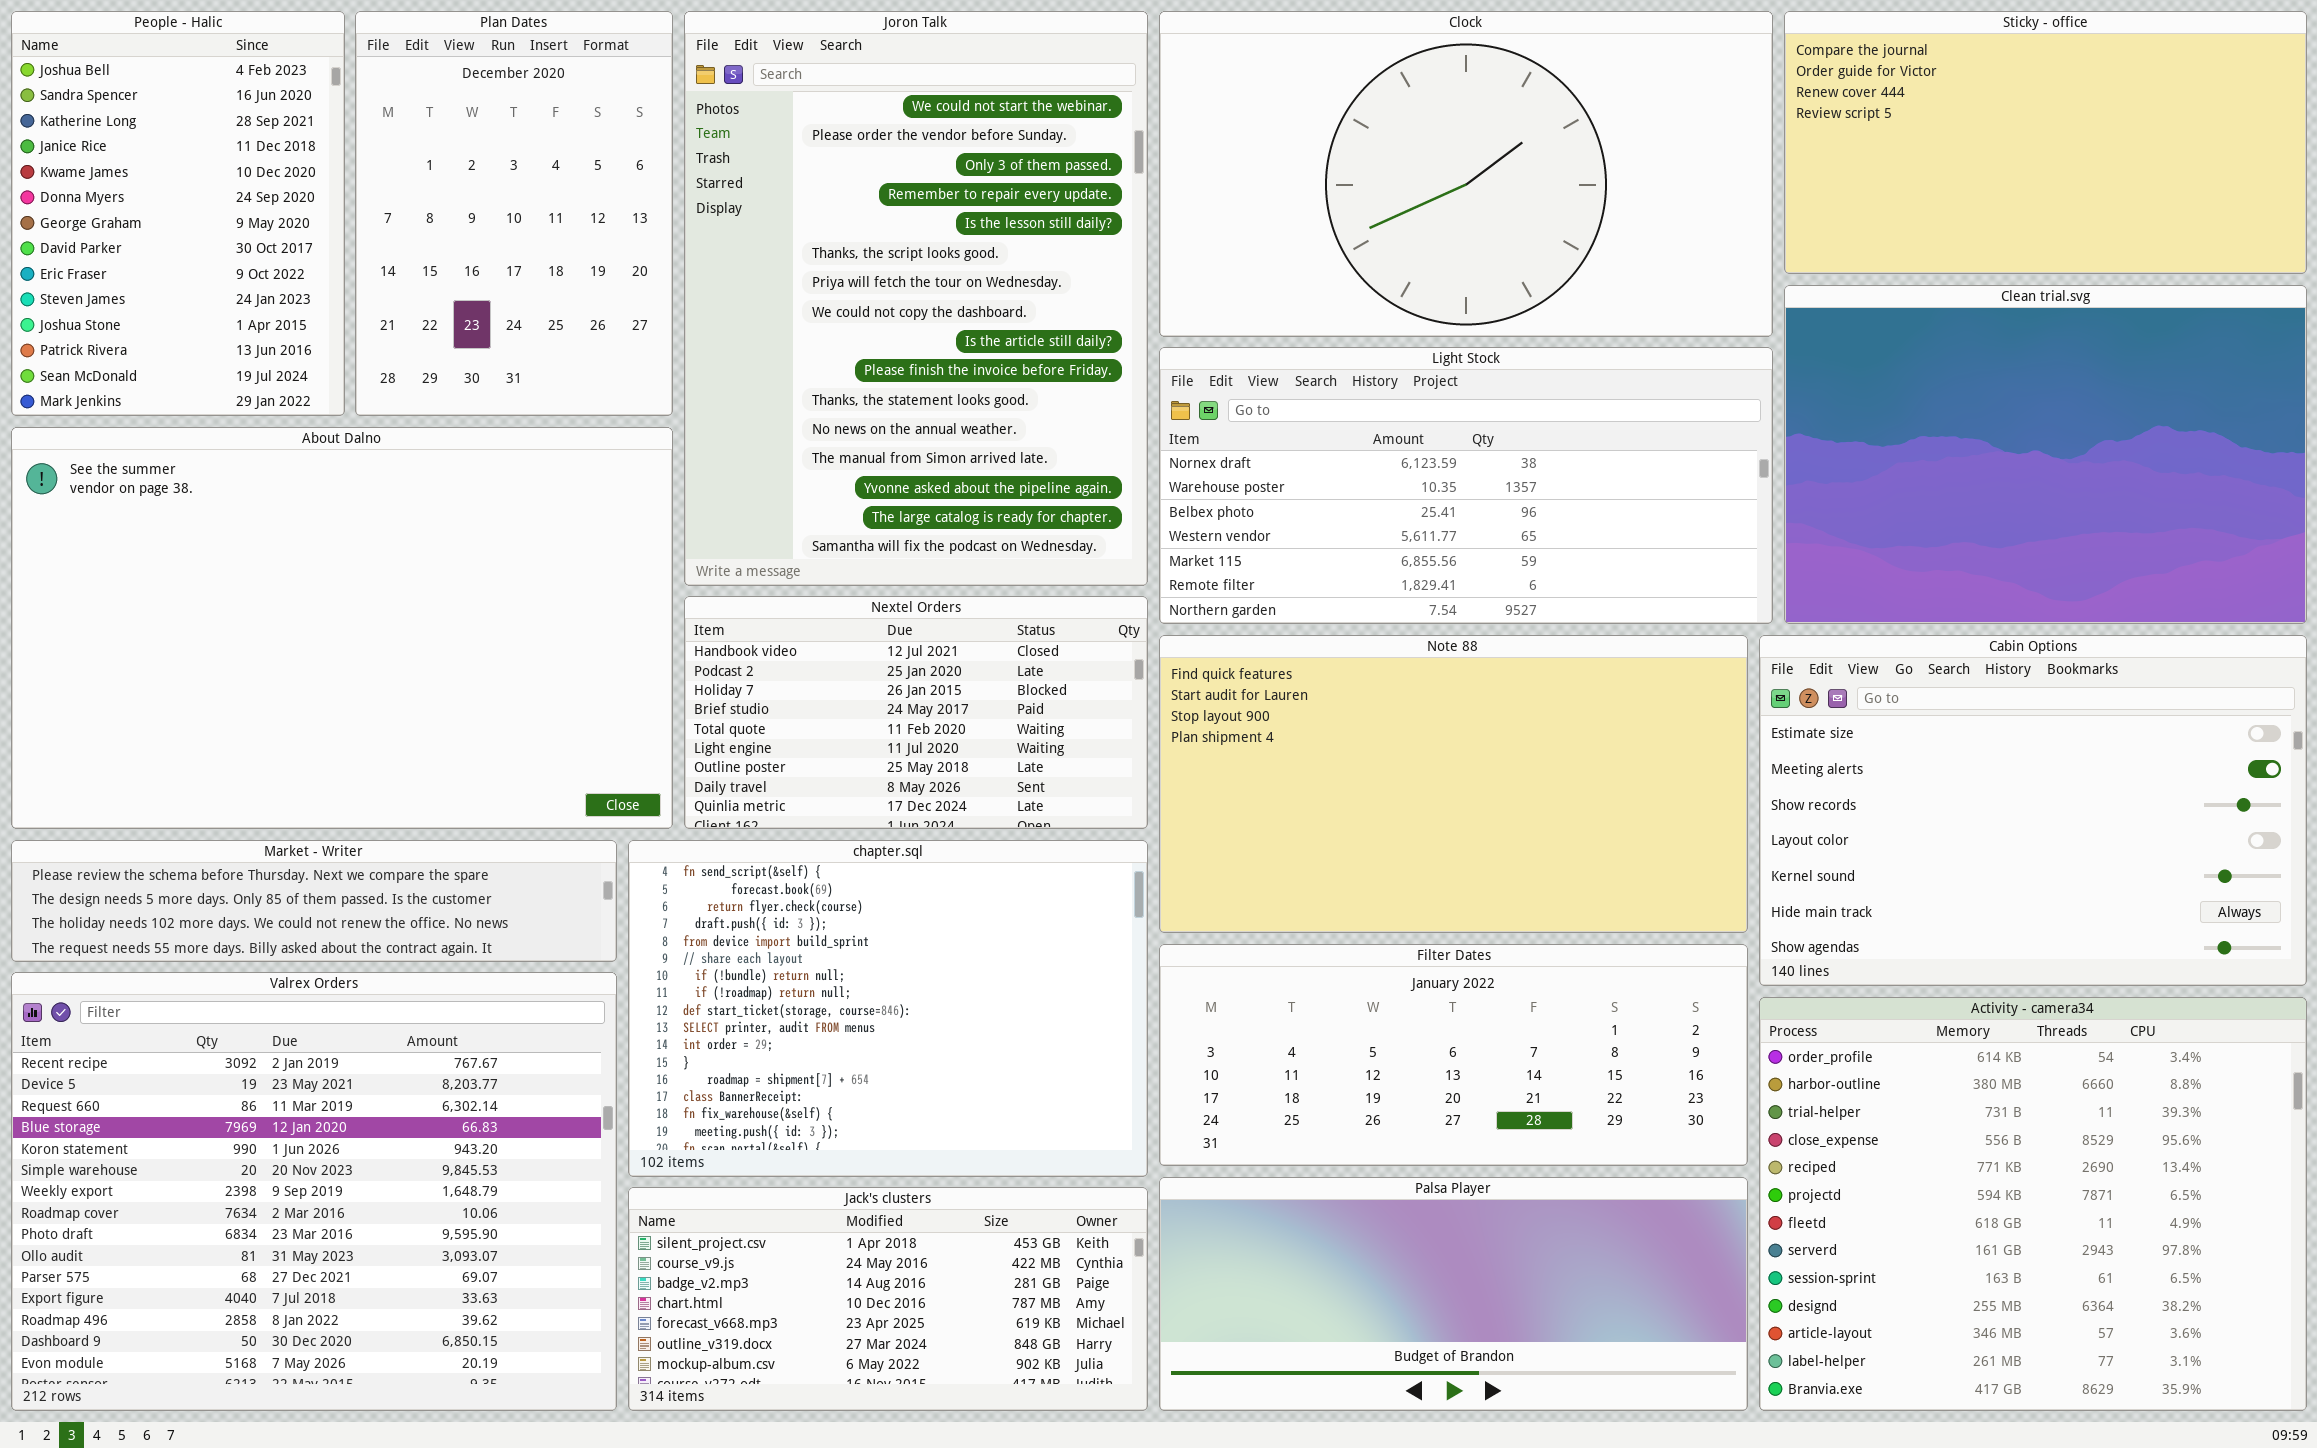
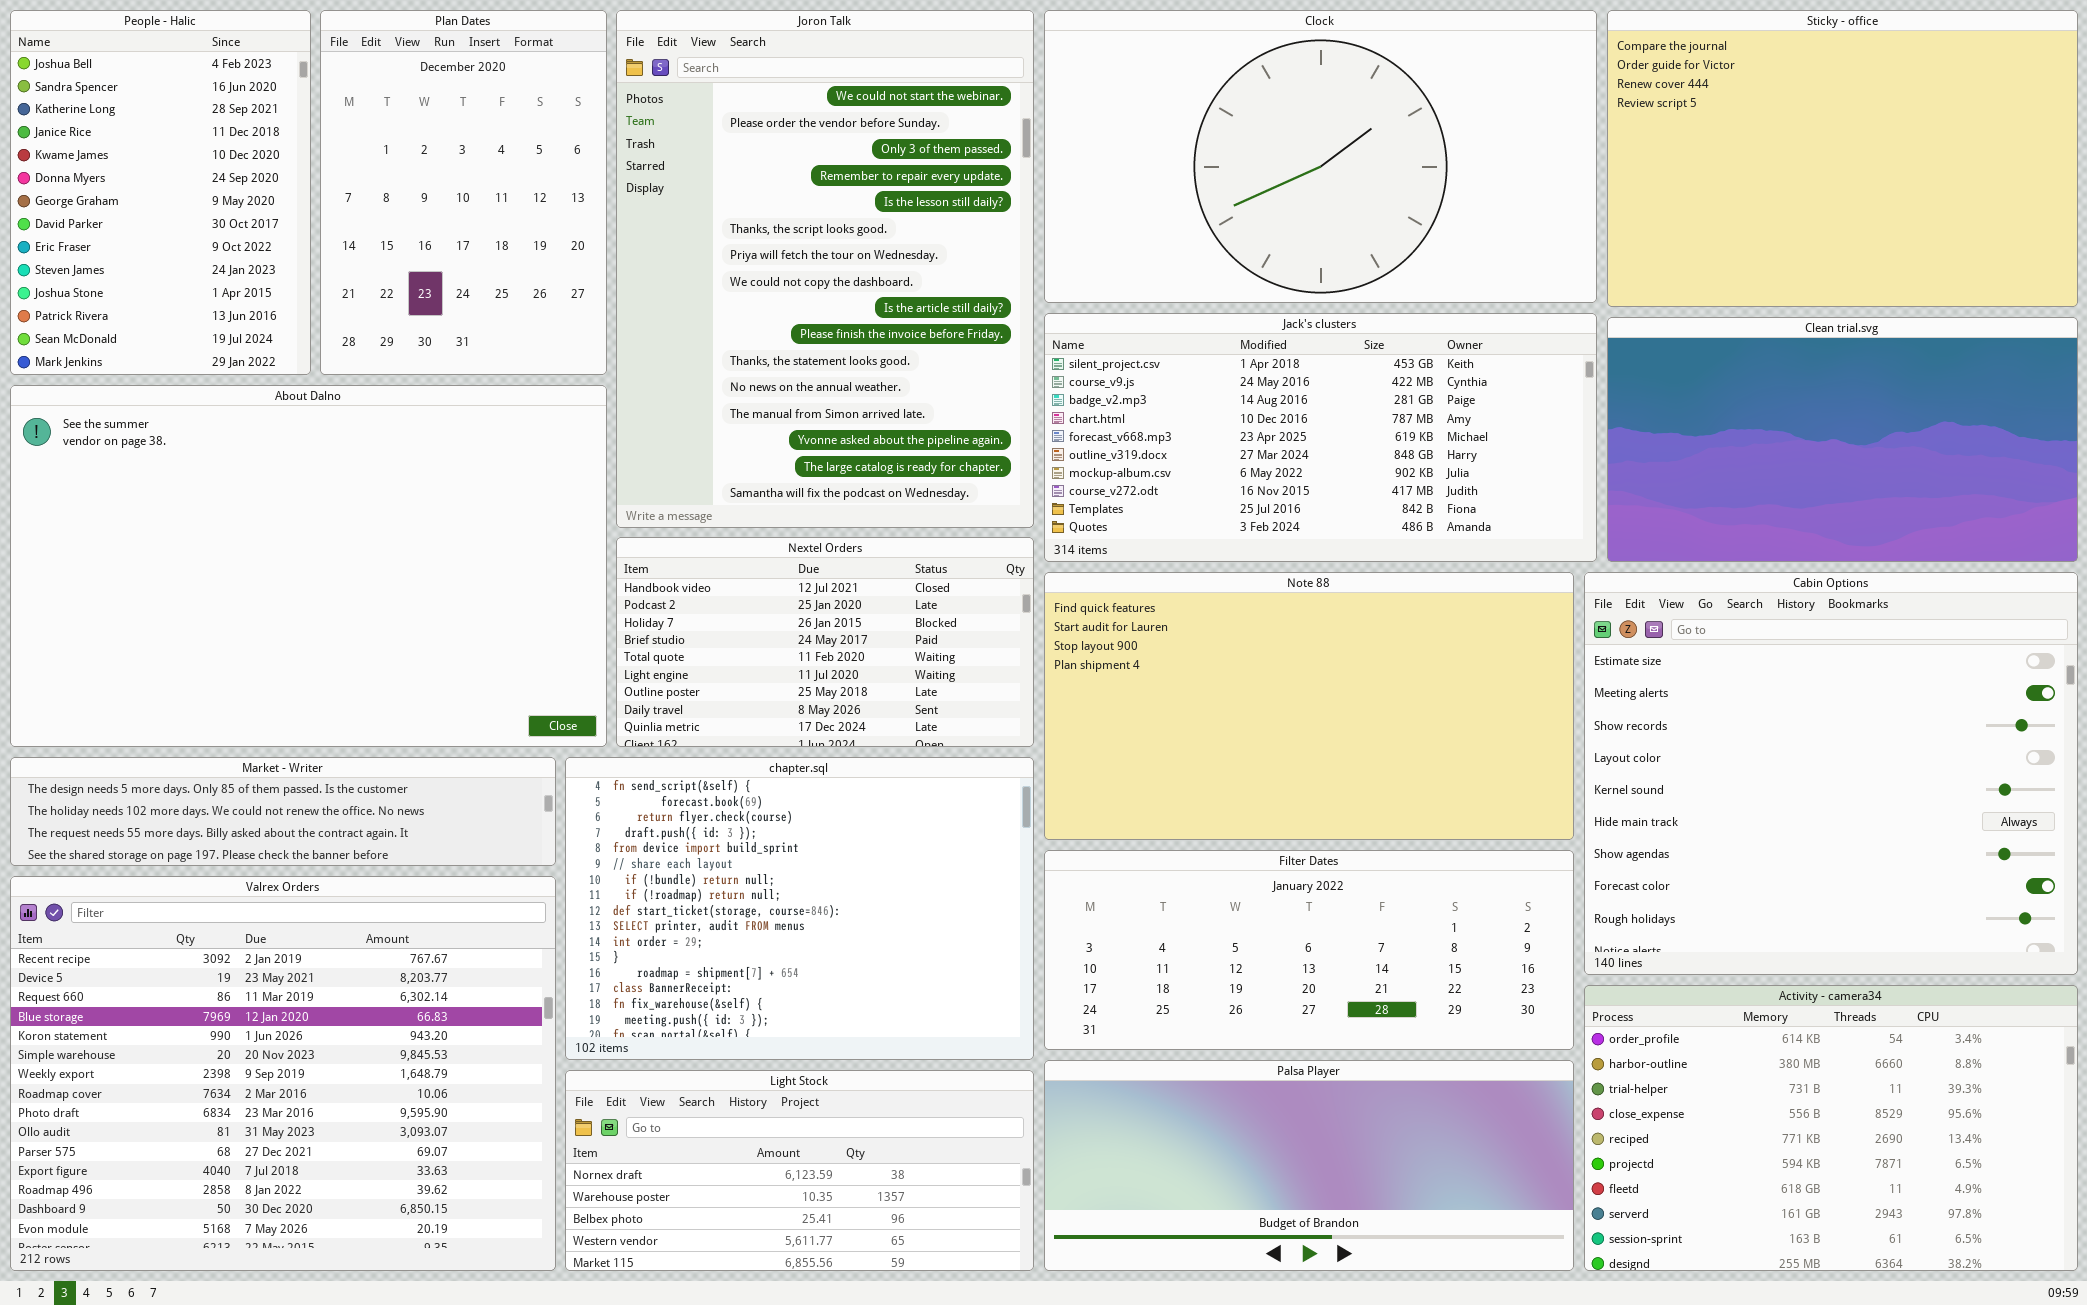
Sticky - office: [1784,11,2307,274] -> [1607,10,2078,307], resized
Clean trial.svg: [1784,285,2307,624] -> [1607,317,2078,562], resized
Light Stock: [1159,347,1773,624] -> [565,1070,1034,1271], moved, resized
Cabin Options: [1759,635,2307,986] -> [1584,572,2078,975], resized
Market - Writer: [11,840,617,962] -> [10,757,556,866], scrolled down 1 row
Activity - camera34: [1759,997,2307,1411] -> [1584,985,2078,1271], resized
Jack's clusters: [628,1187,1148,1411] -> [1044,313,1597,562], moved, resized

